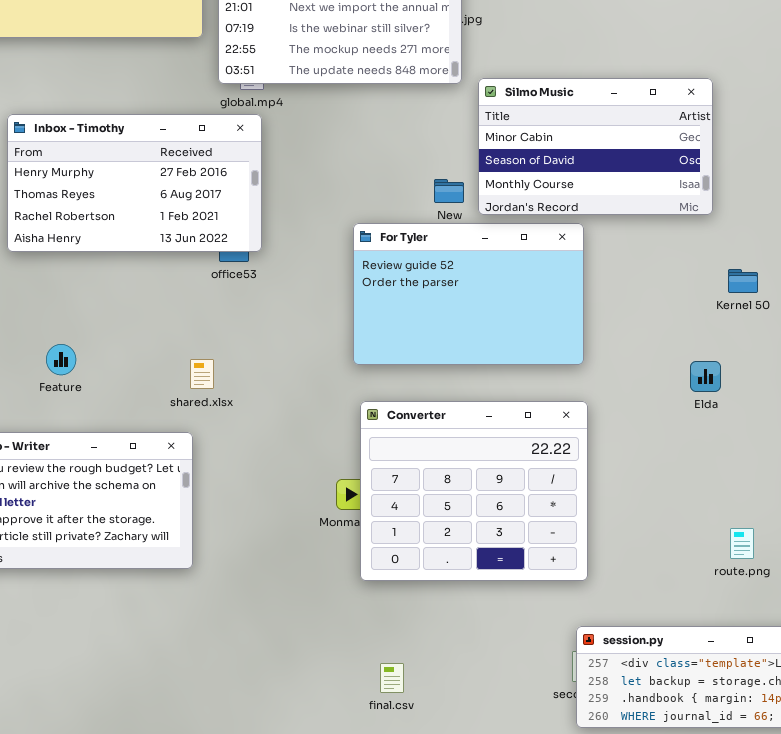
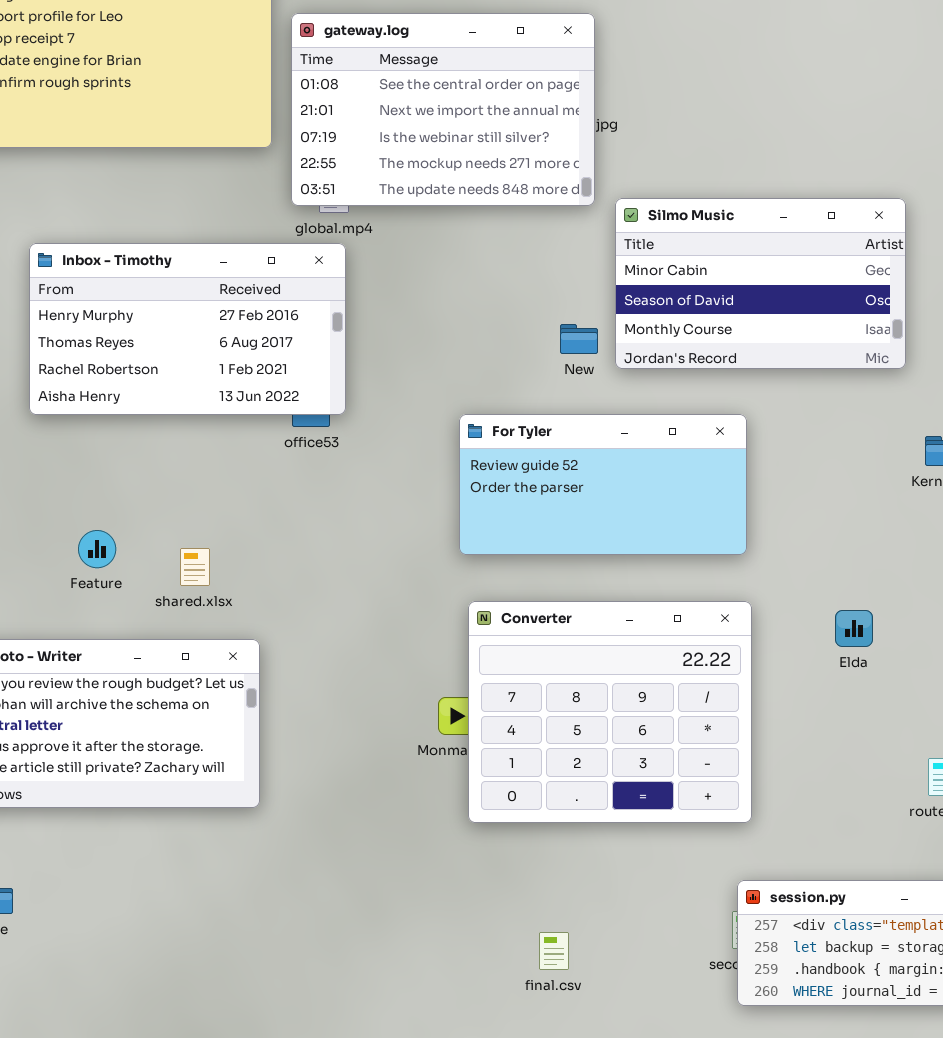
For Tyler: [353,223,584,365] -> [459,414,747,555], resized
shared.xlsx: [190,359,214,389] -> [180,548,210,586], moved
Elda: [690,361,721,392] -> [835,610,873,647], moved
final.csv: [380,663,404,693] -> [539,932,569,970], moved

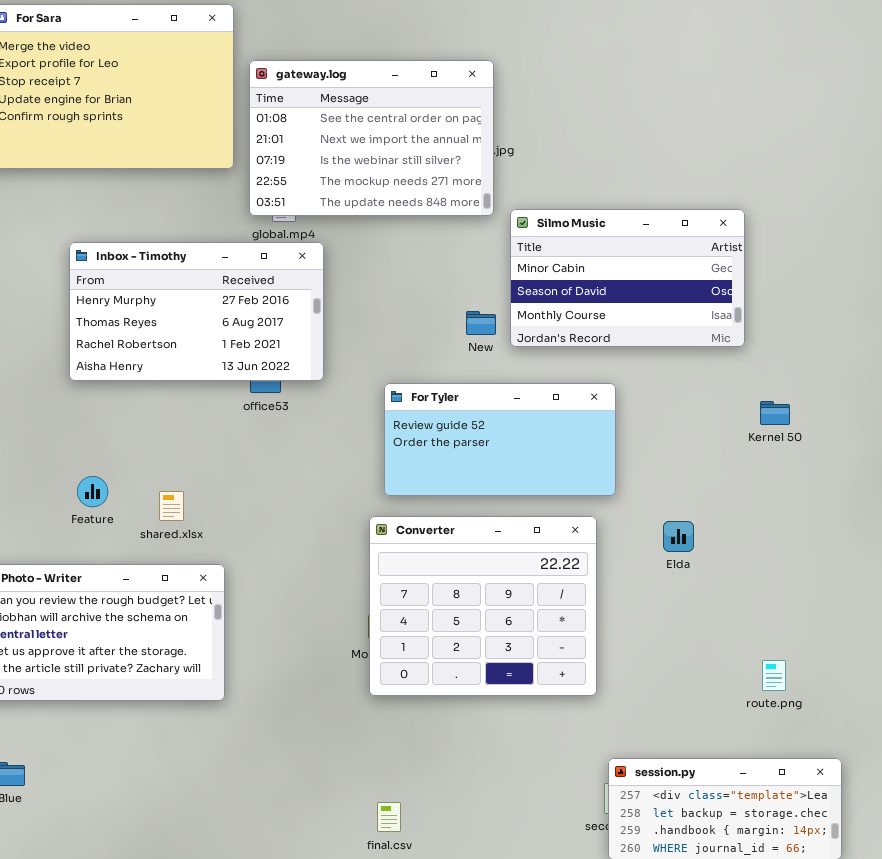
Inbox - Timothy: [29,243,346,415] -> [69,242,324,381], moved
Converter: [468,601,752,823] -> [369,516,597,696], moved
Elda: [835,610,873,647] -> [663,521,694,552], moved
final.csv: [539,932,569,970] -> [377,802,401,832], moved

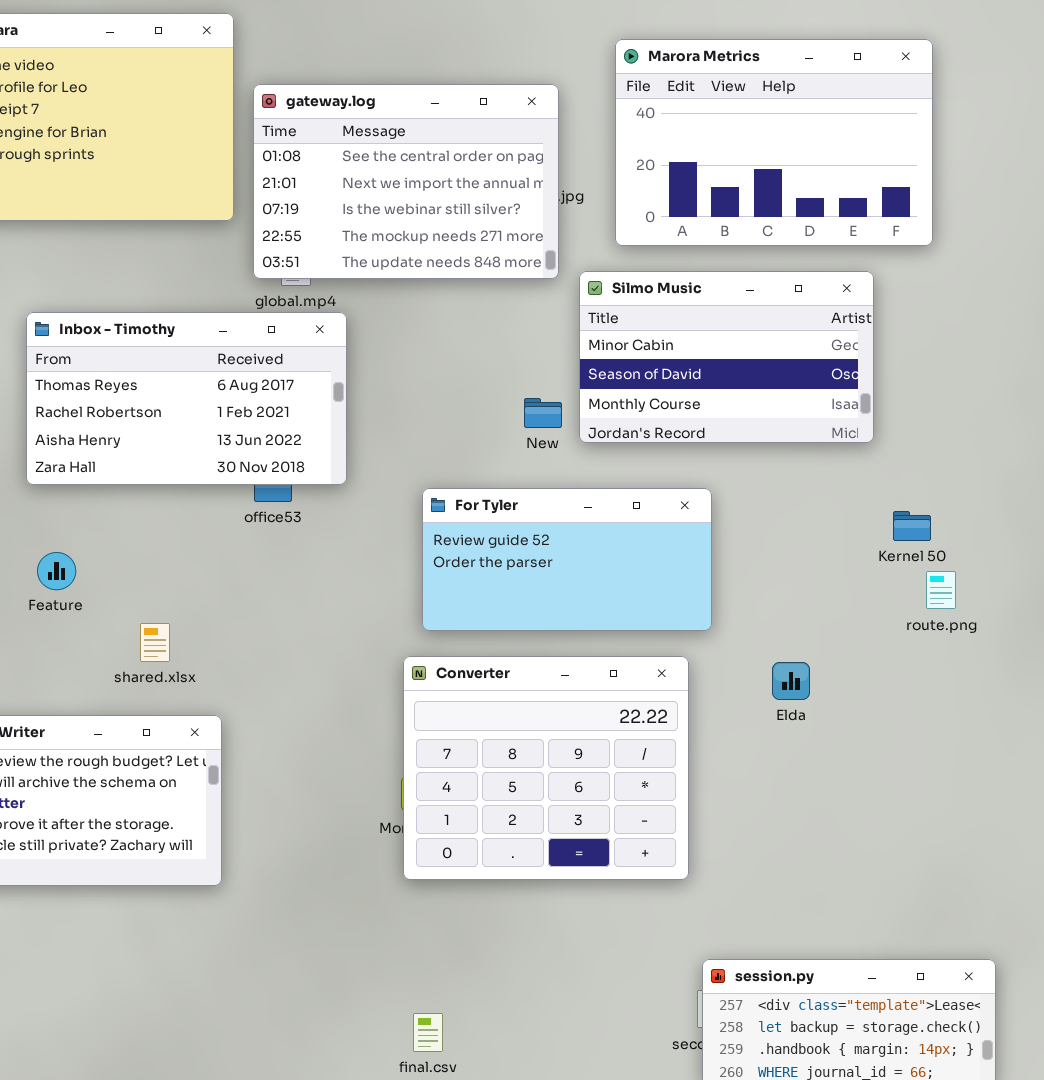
Marora Metrics: none -> [615,39,933,246], opened
Inbox - Timothy: [69,242,324,381] -> [26,312,347,485], scrolled down 1 row
Feature: [77,476,108,507] -> [37,552,76,590], moved
route.png: [762,660,786,691] -> [926,571,956,609], moved

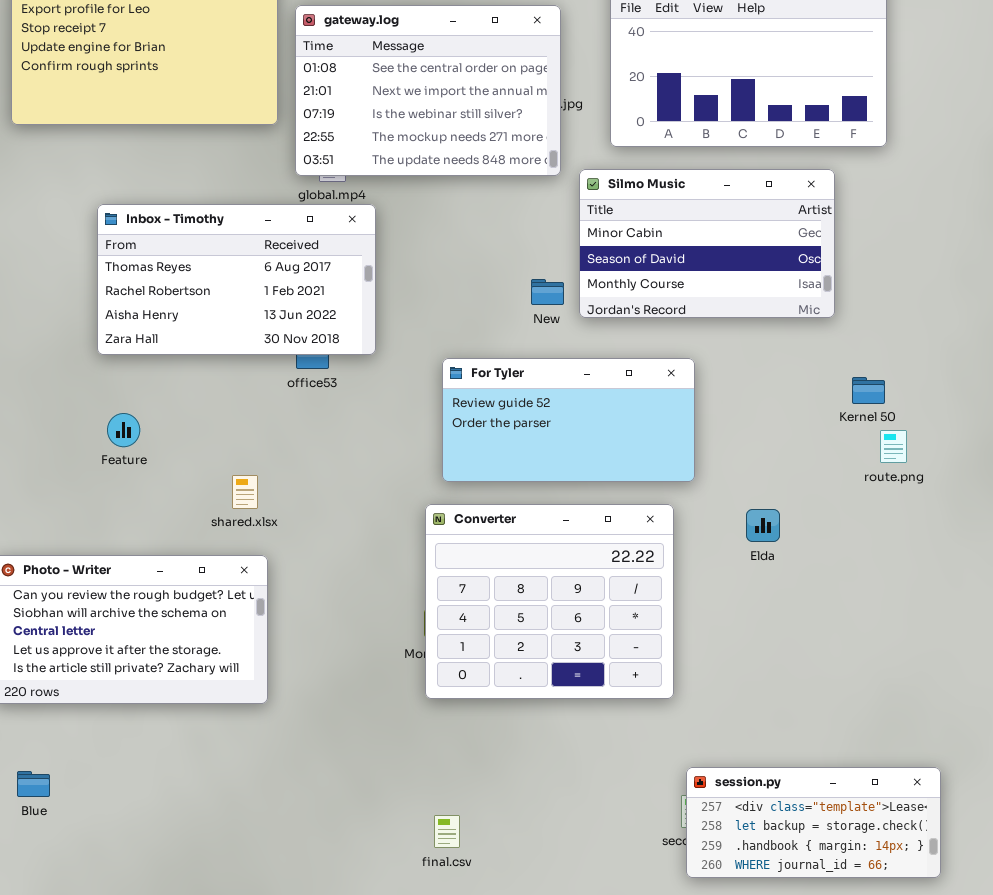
shared.xlsx: [140,623,170,662] -> [232,475,258,509], moved

